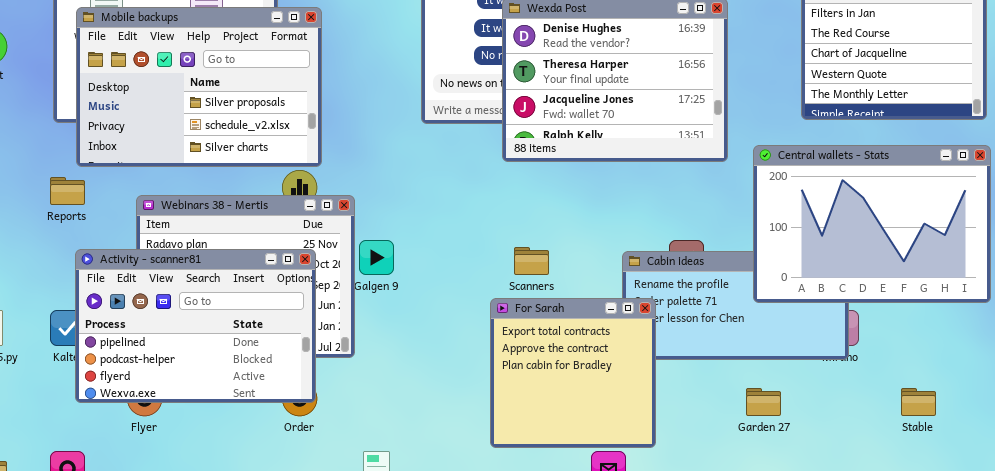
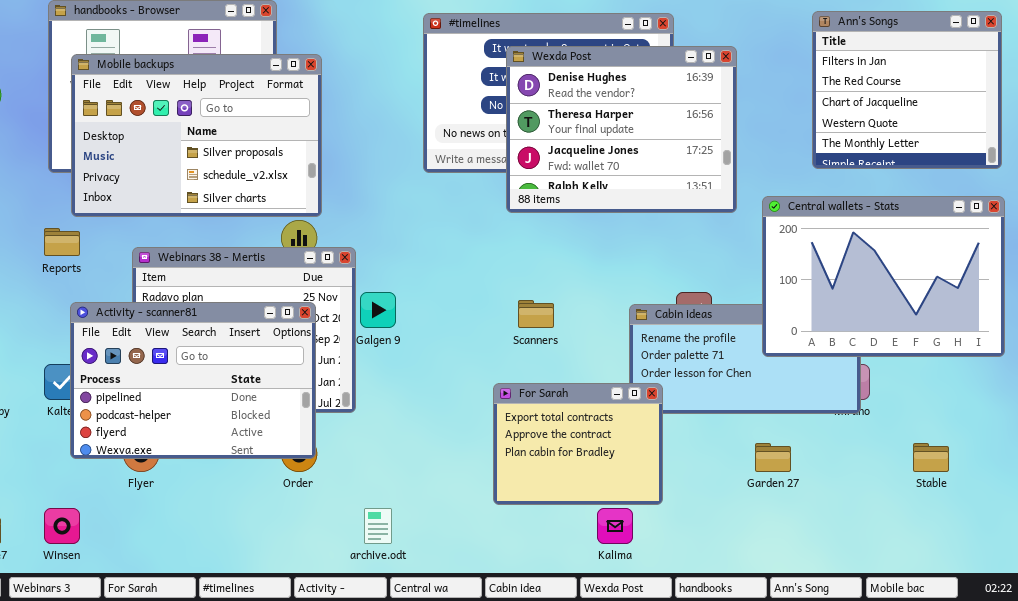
For Sarah: [490,298,656,448] -> [493,383,663,505], resized

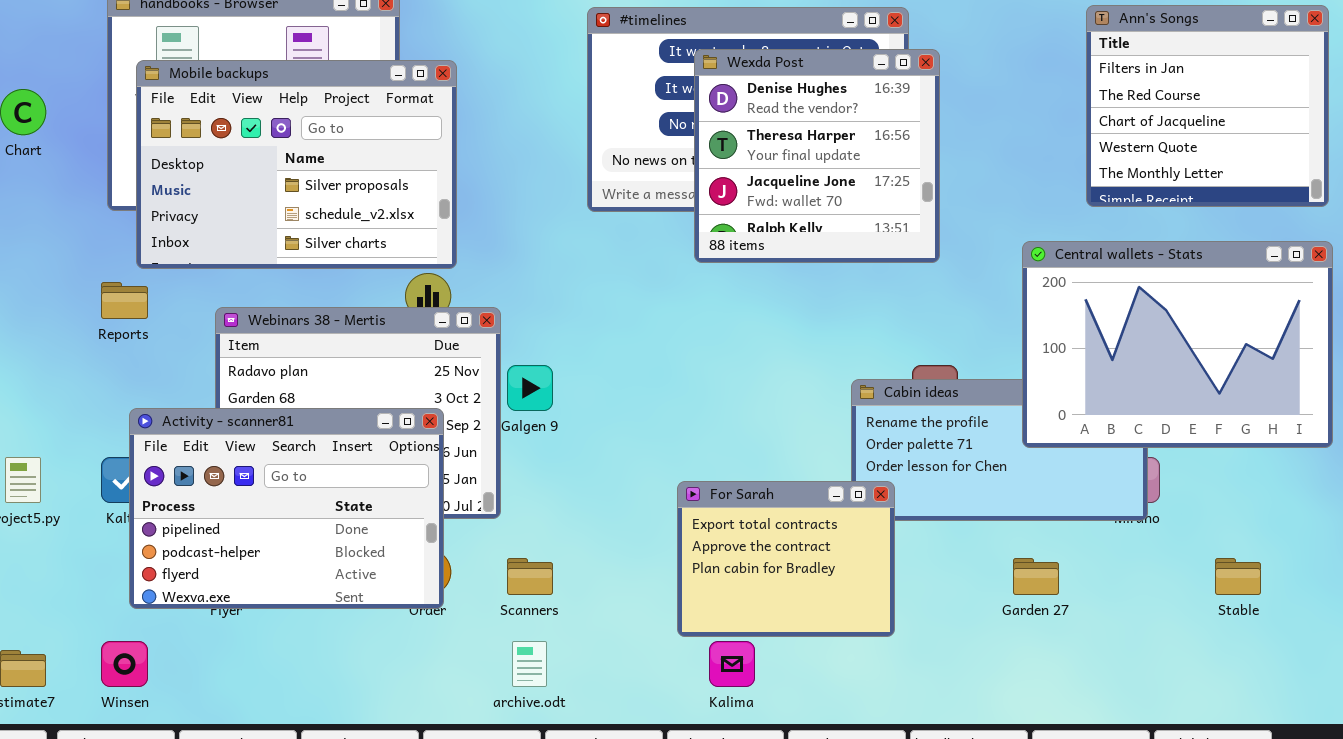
Wexda Post: [506,46,737,213] -> [694,49,940,263], resized
Scanners: [518,300,554,328] -> [507,558,553,595], moved
Activity - scanner81: [70,302,316,459] -> [129,408,444,609], moved
Kalima: [597,508,633,544] -> [709,641,755,687], moved

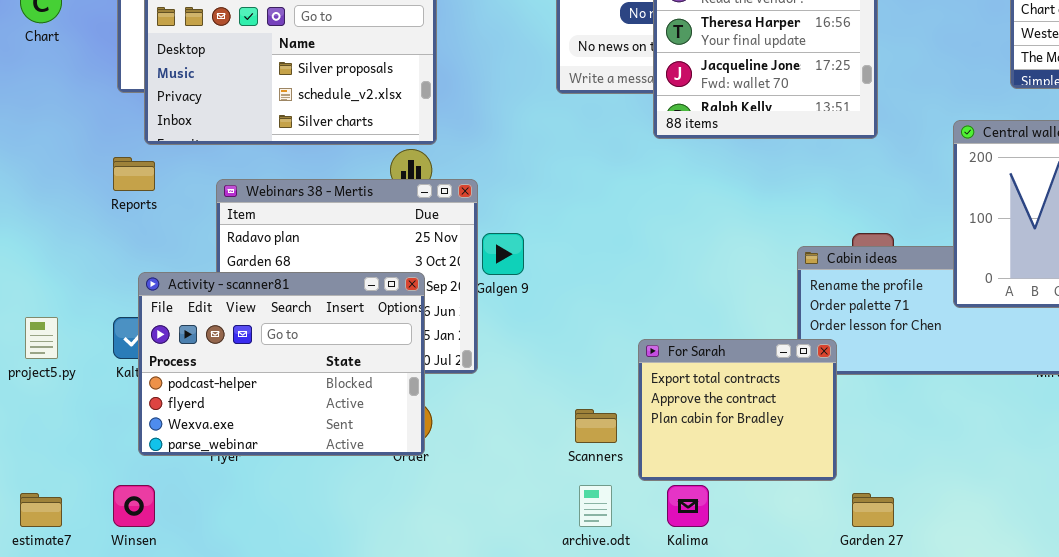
Activity - scanner81: [129,408,444,609] -> [138,272,425,456], scrolled down 1 row
Scanners: [507,558,553,595] -> [575,409,617,443], moved
Garden 27: [1013,558,1059,595] -> [852,493,894,527], moved
archive.odt: [512,641,547,687] -> [579,485,612,527], moved

